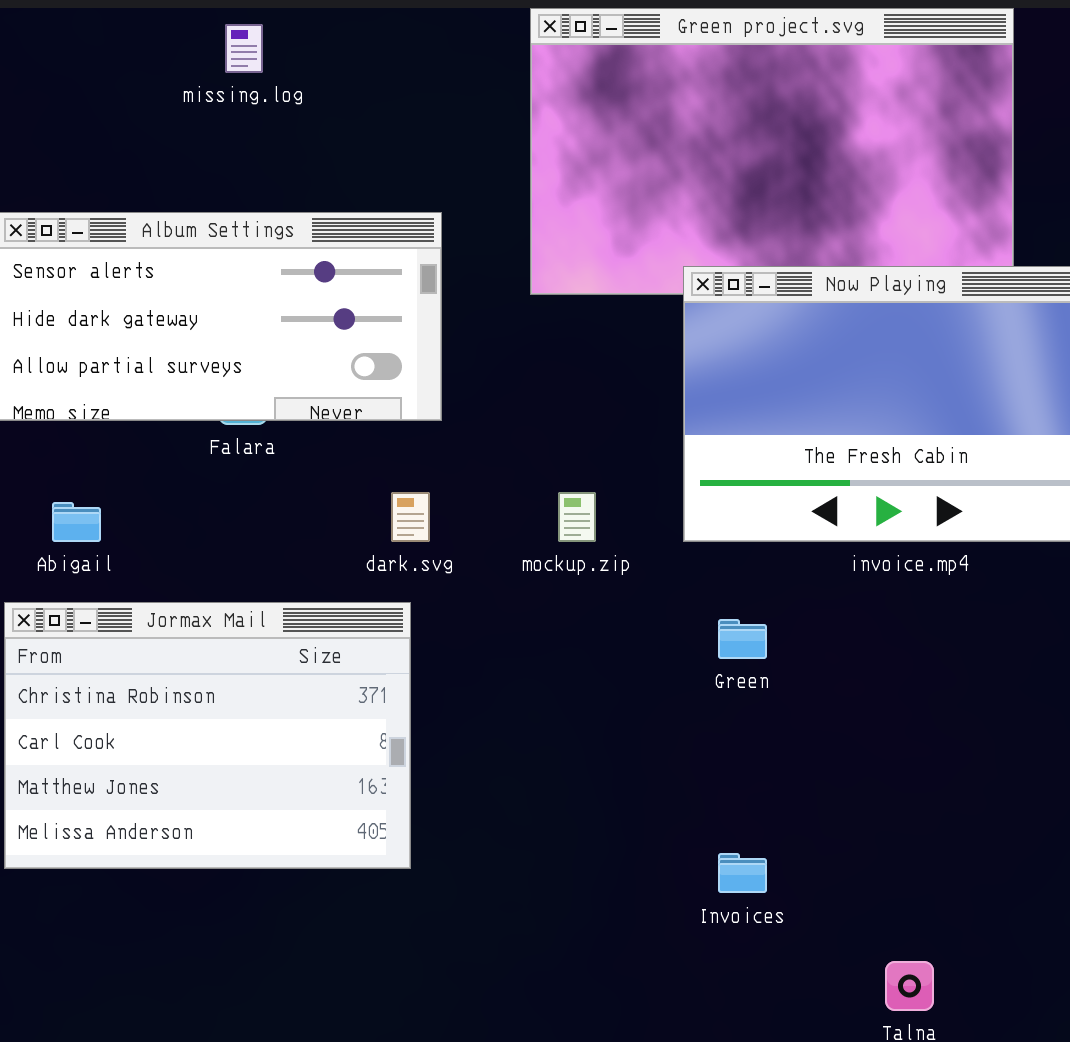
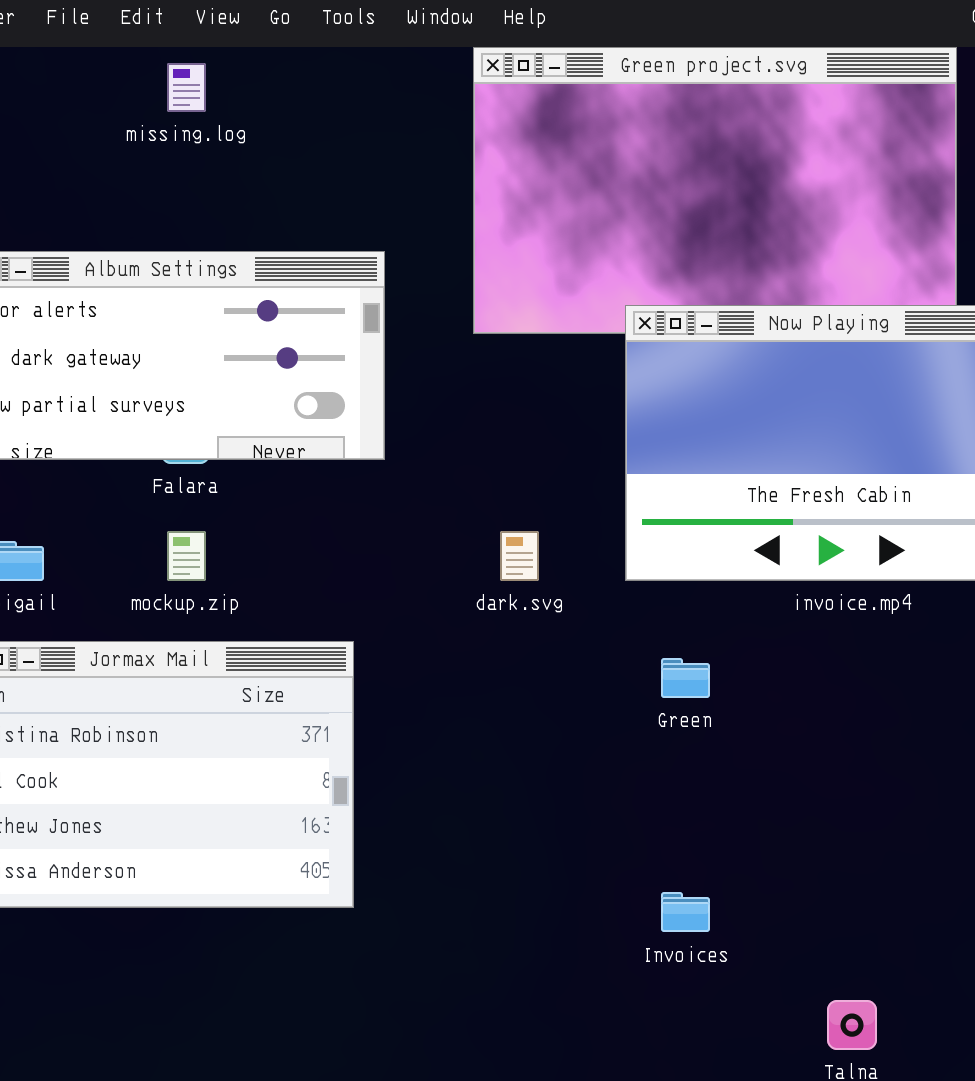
dark.svg: [391,492,430,542] -> [500,531,539,581], moved
mockup.zip: [558,492,596,542] -> [167,531,206,581], moved

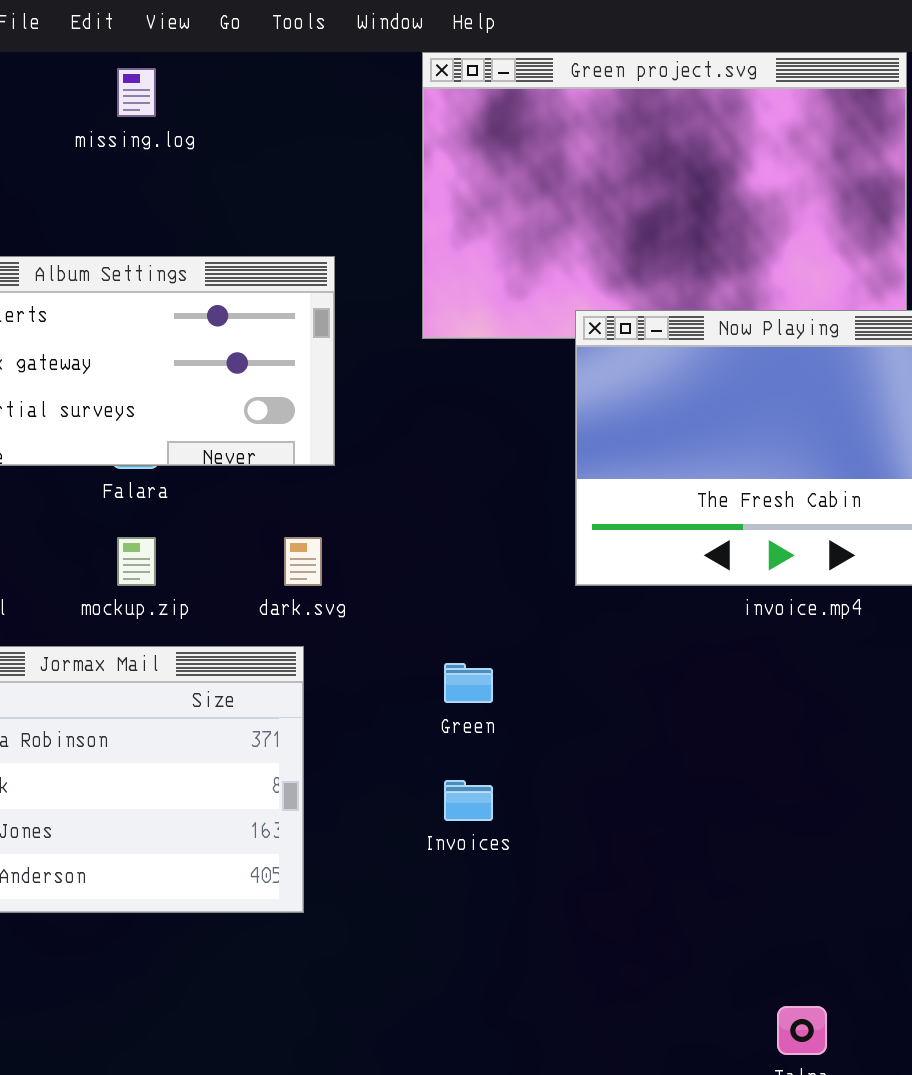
dark.svg: [500,531,539,581] -> [284,537,322,586], moved
Green: [661,658,710,698] -> [444,663,493,703], moved
Invoices: [661,892,710,932] -> [444,780,493,821], moved

